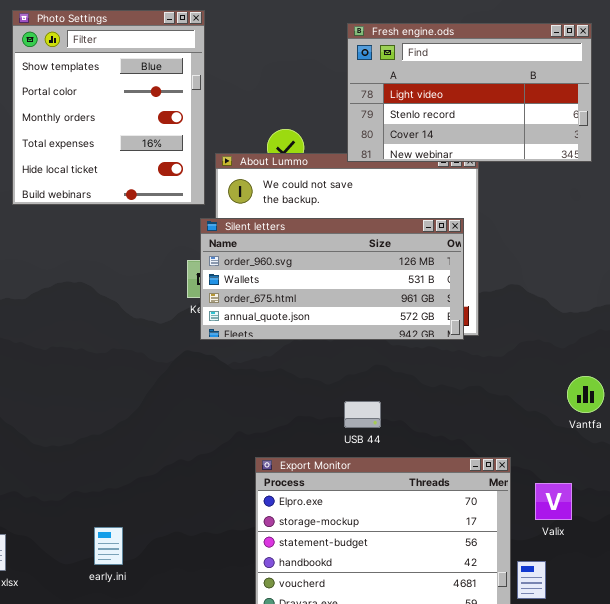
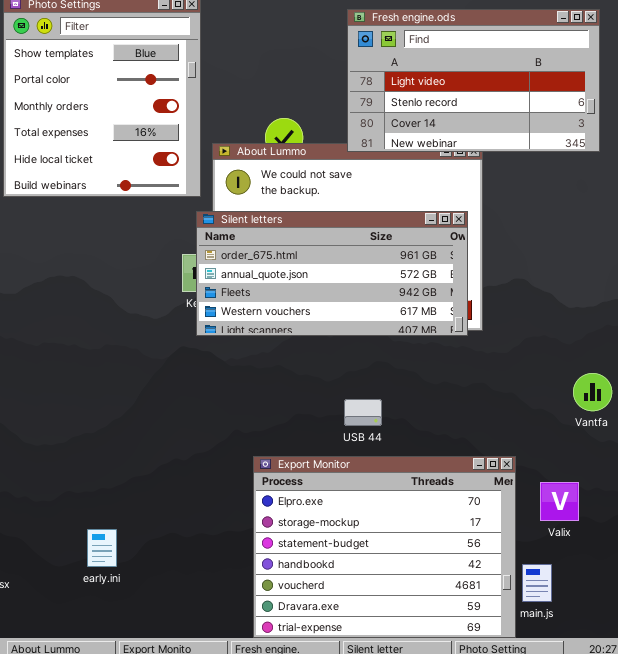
Silent letters: [200,218,464,340] -> [196,211,468,336], scrolled down 2 rows

